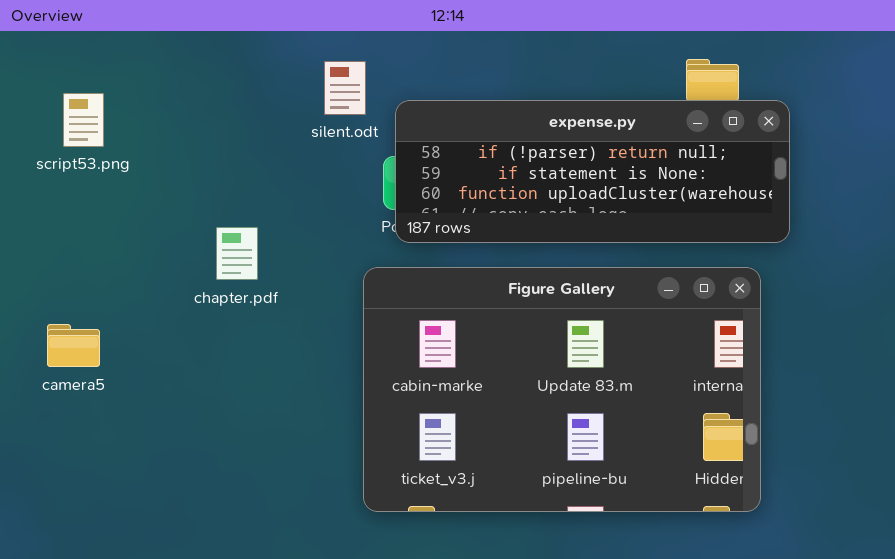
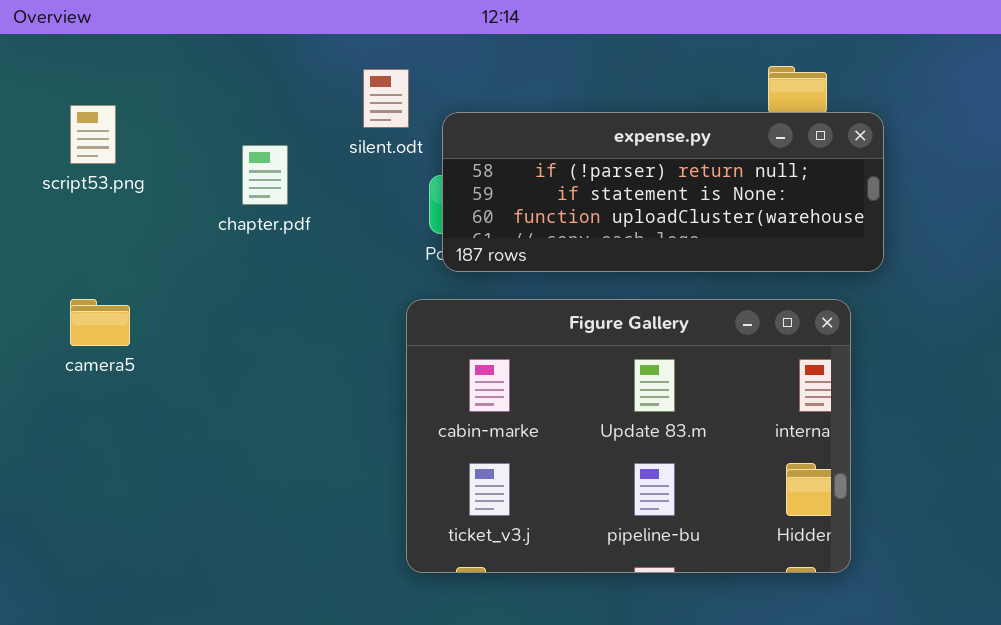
chapter.pdf: [216,227,258,280] -> [242,145,288,205], moved
camera5: [47,324,100,367] -> [70,299,130,346], moved

